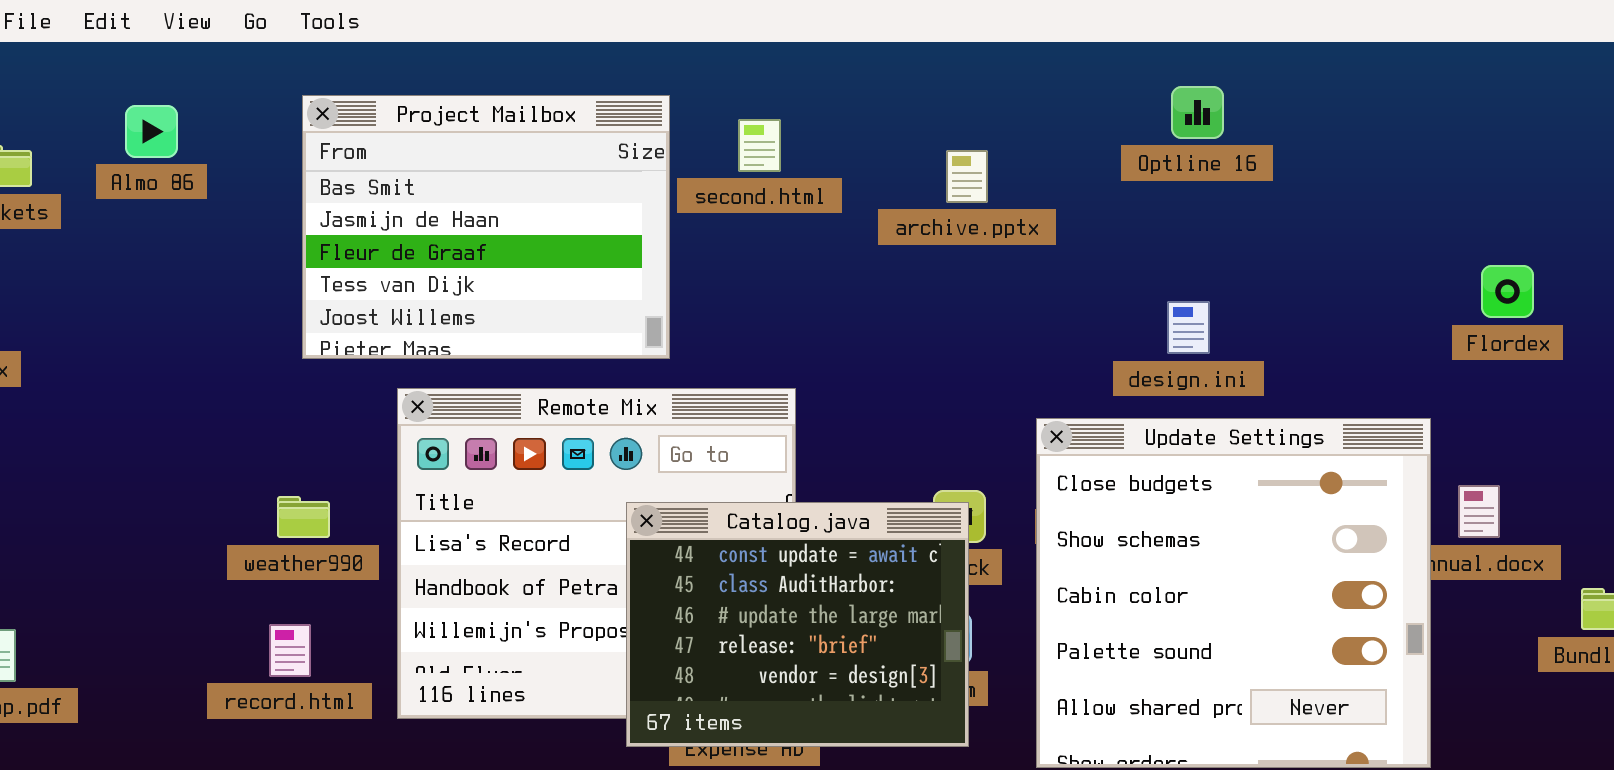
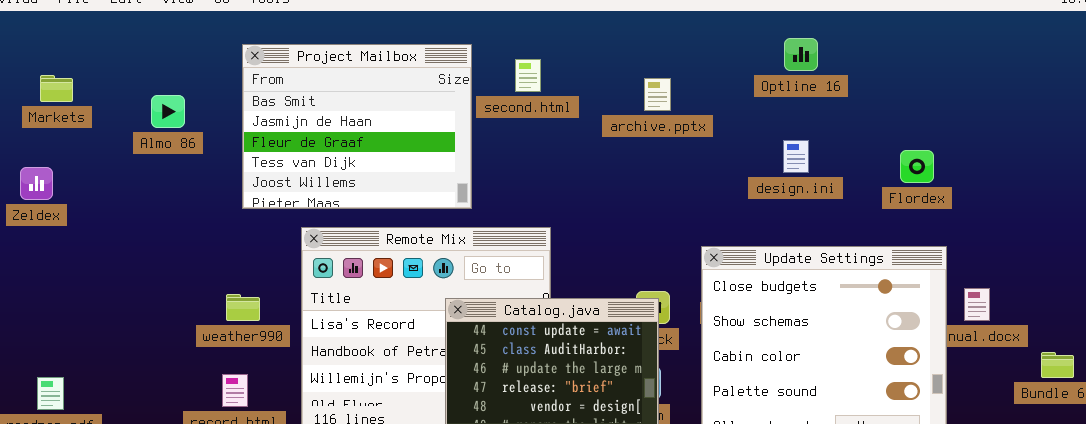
Almo 86: [125,105,178,158] -> [151,95,185,128], moved
Flordex: [1481,265,1534,318] -> [900,150,934,183], moved
design.ini: [1167,301,1210,354] -> [783,140,809,173], moved

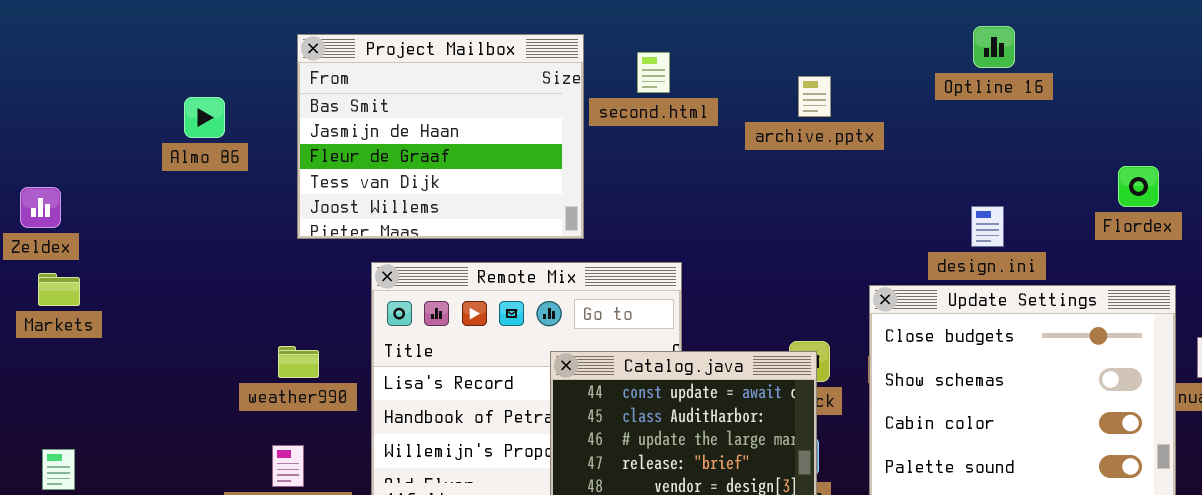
Markets: [40,75,73,102] -> [38,273,80,306], moved
design.ini: [783,140,809,173] -> [971,206,1004,247], moved

